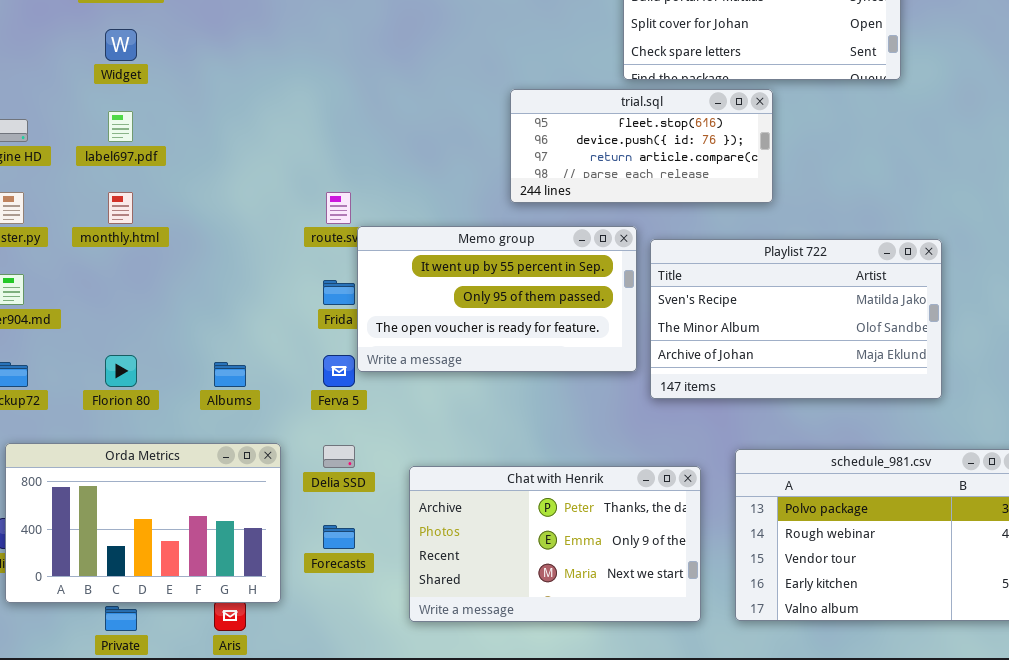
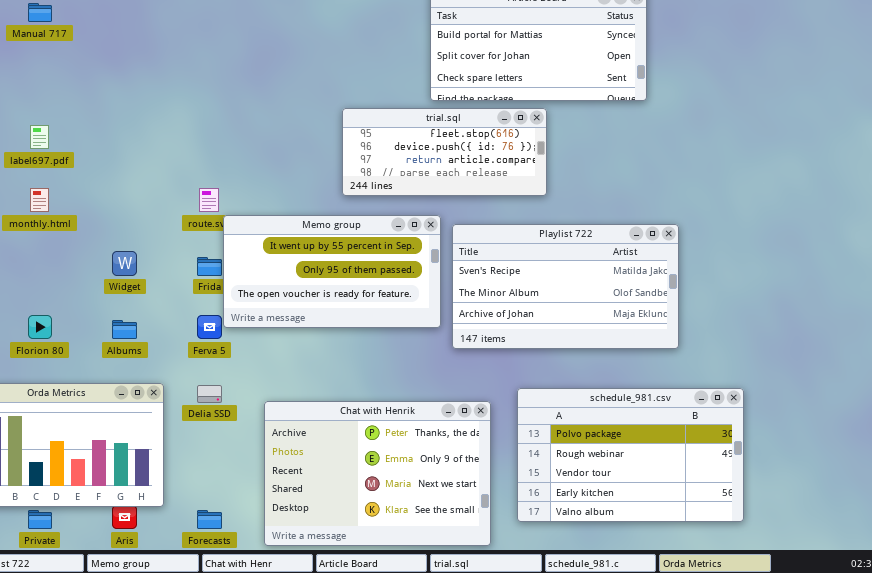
Widget: [105,29,137,61] -> [112,251,137,276], moved
Chat with Henrik: [409,466,701,622] -> [264,401,491,546], resized
Forecasts: [323,525,355,549] -> [197,510,222,529], moved

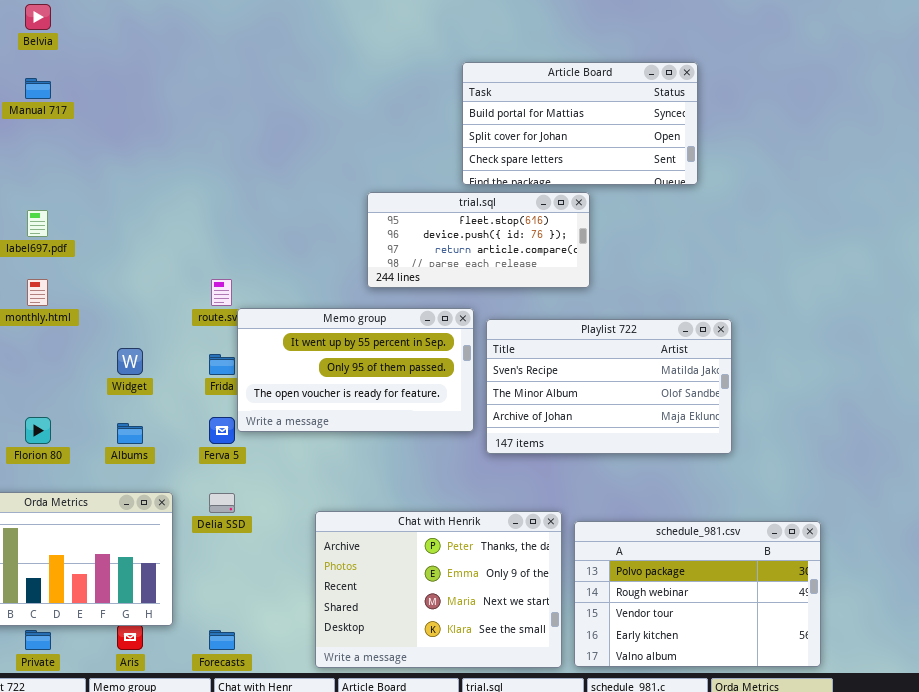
schedule_981.csv: [517,388,744,522] -> [574,521,821,667], moved
Chat with Henrik: [264,401,491,546] -> [315,511,562,668], moved

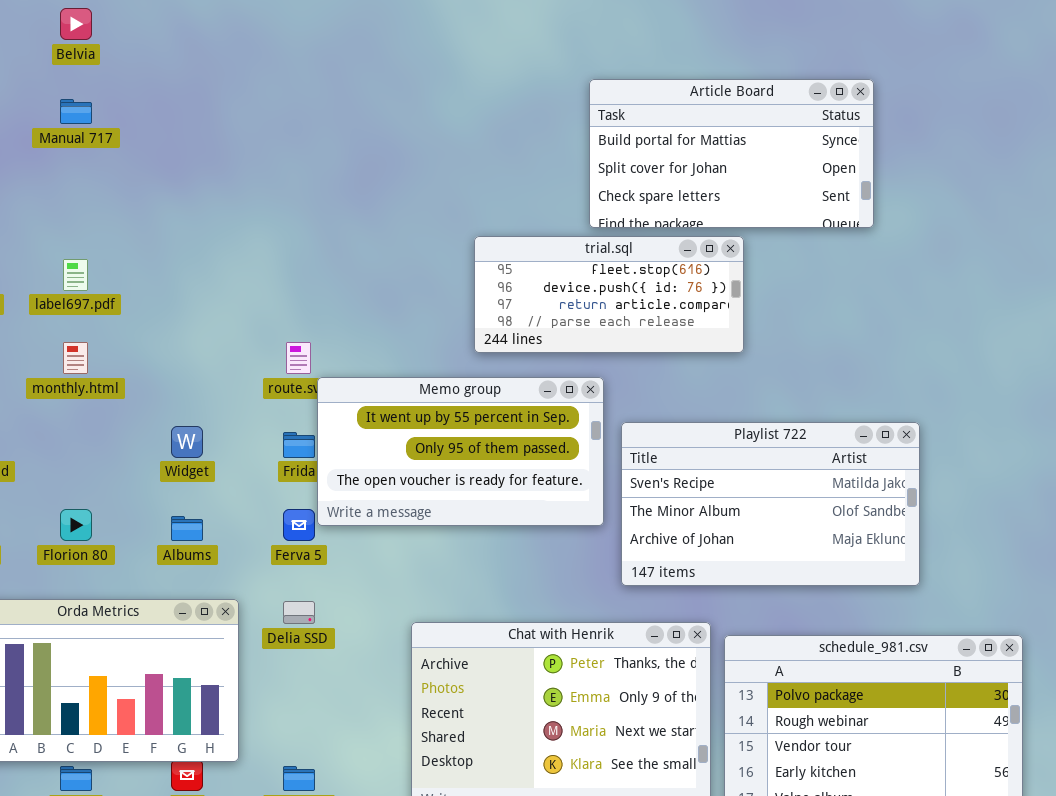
Playlist 722: [486,319,732,454] -> [621,422,920,586], moved

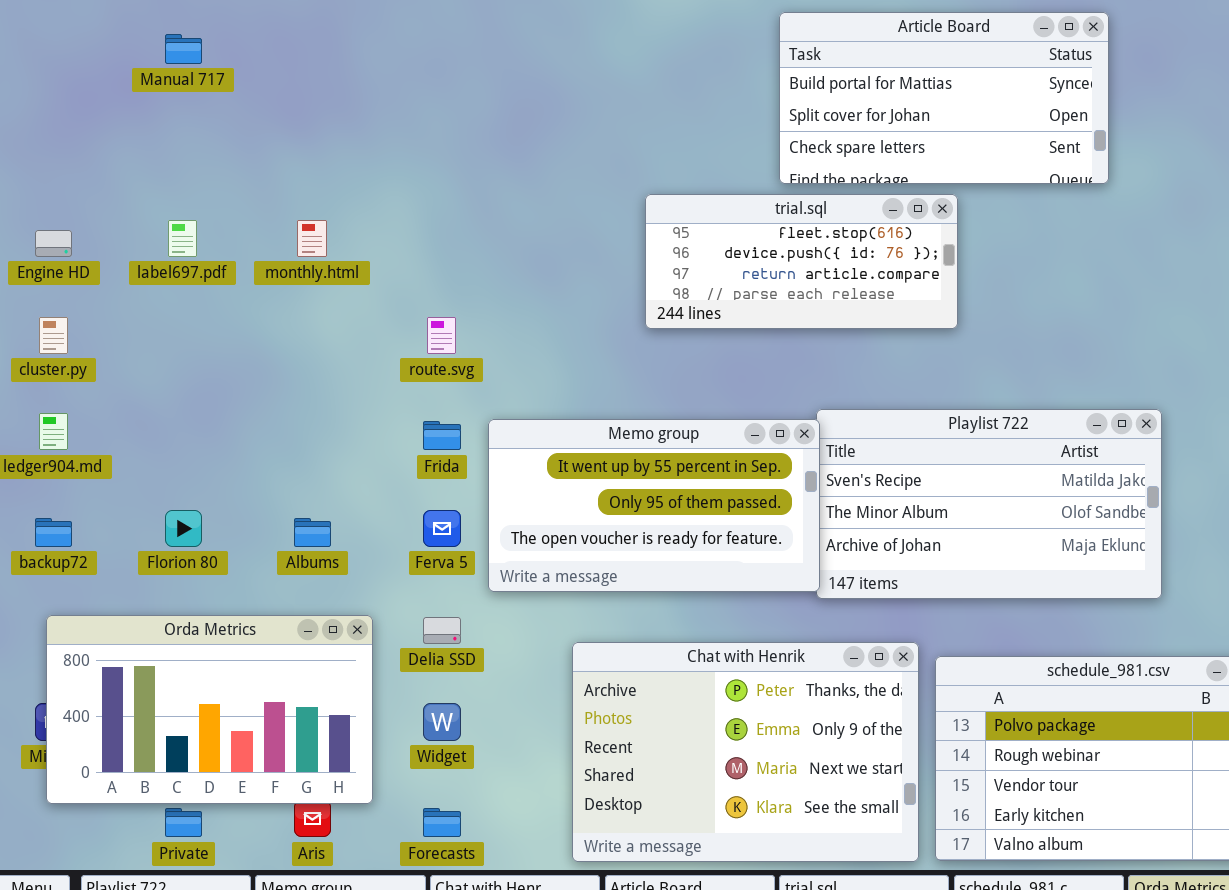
monthly.html: [63,342,88,374] -> [297,220,327,257], moved
Memo group: [317,377,604,526] -> [488,419,820,592], moved
Widget: [171,426,203,458] -> [423,703,461,741], moved

